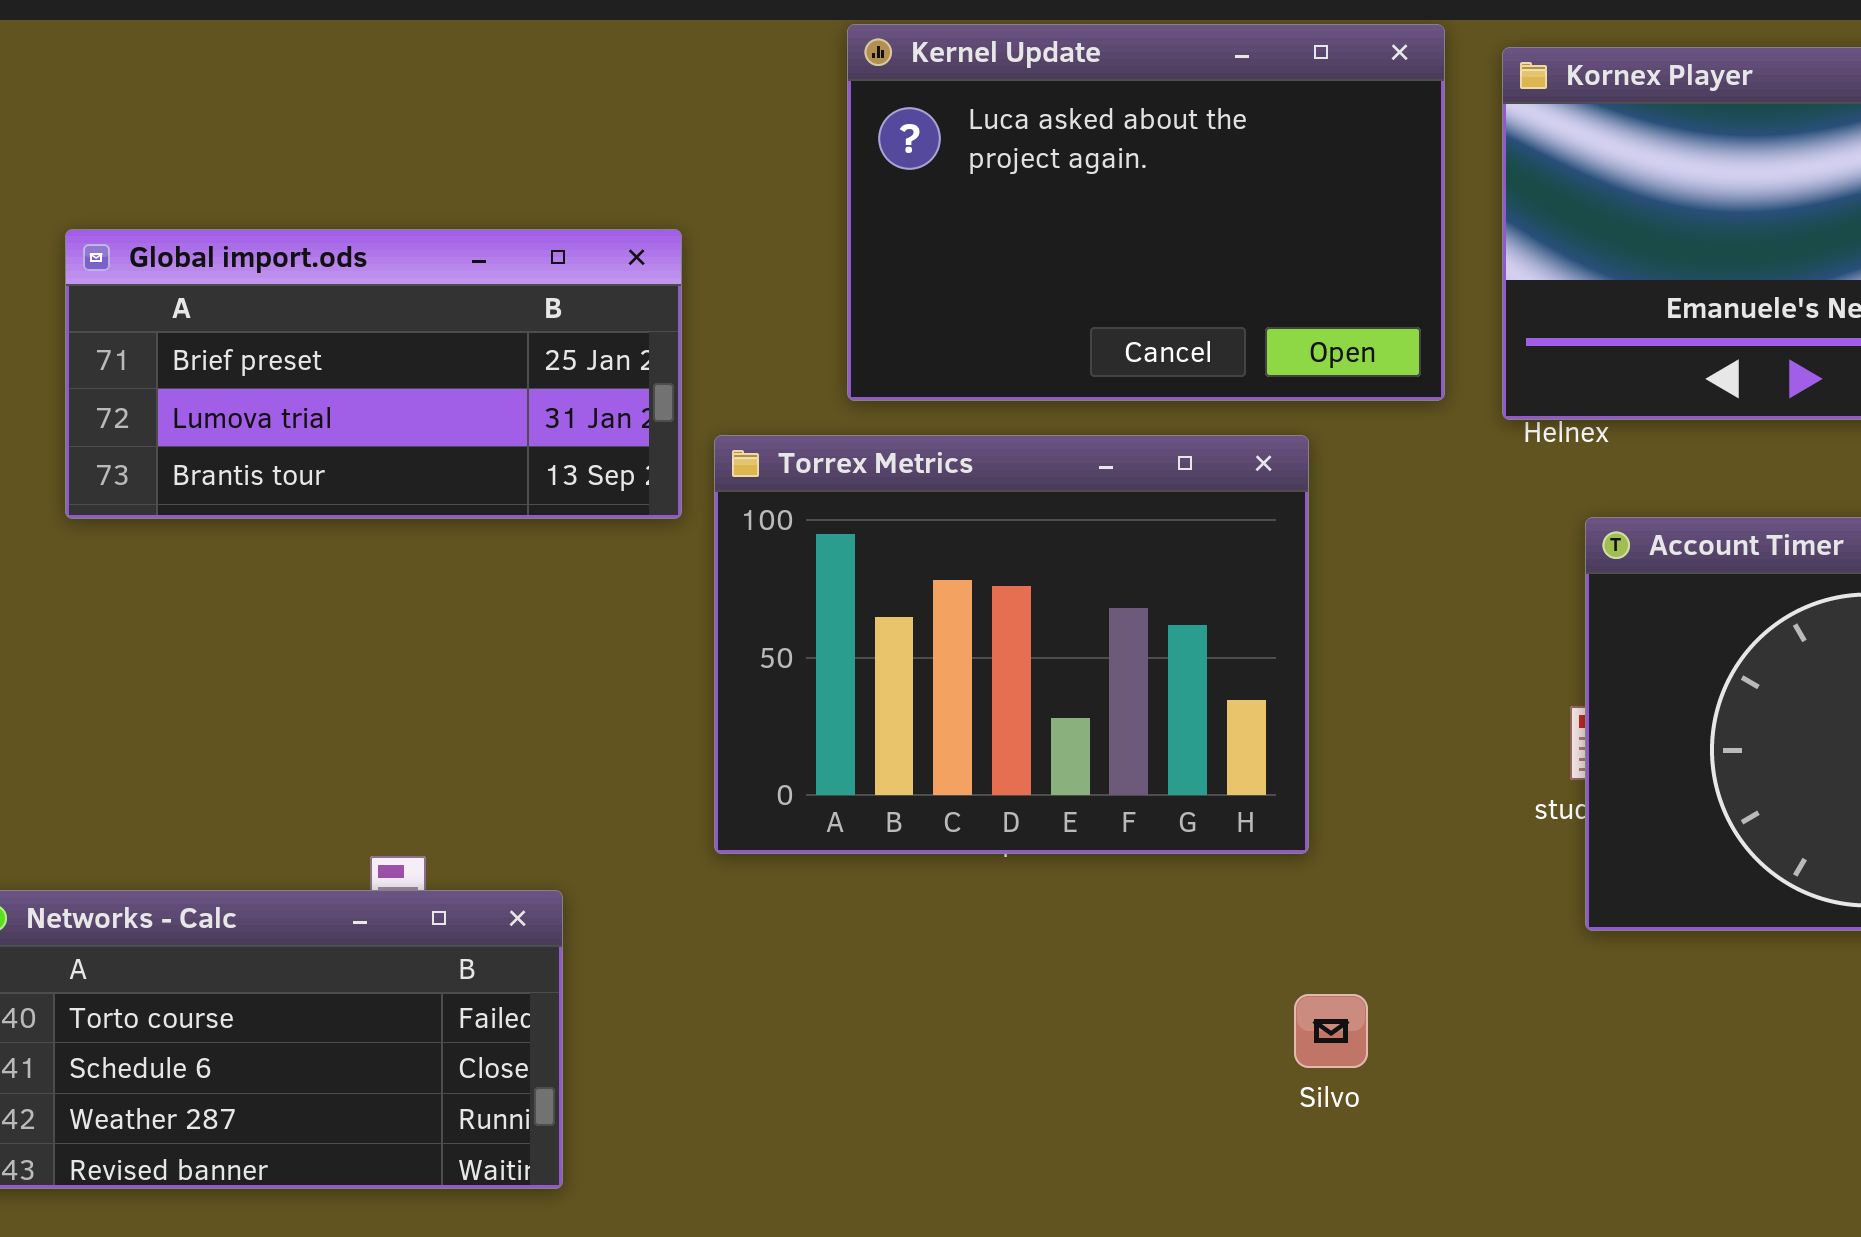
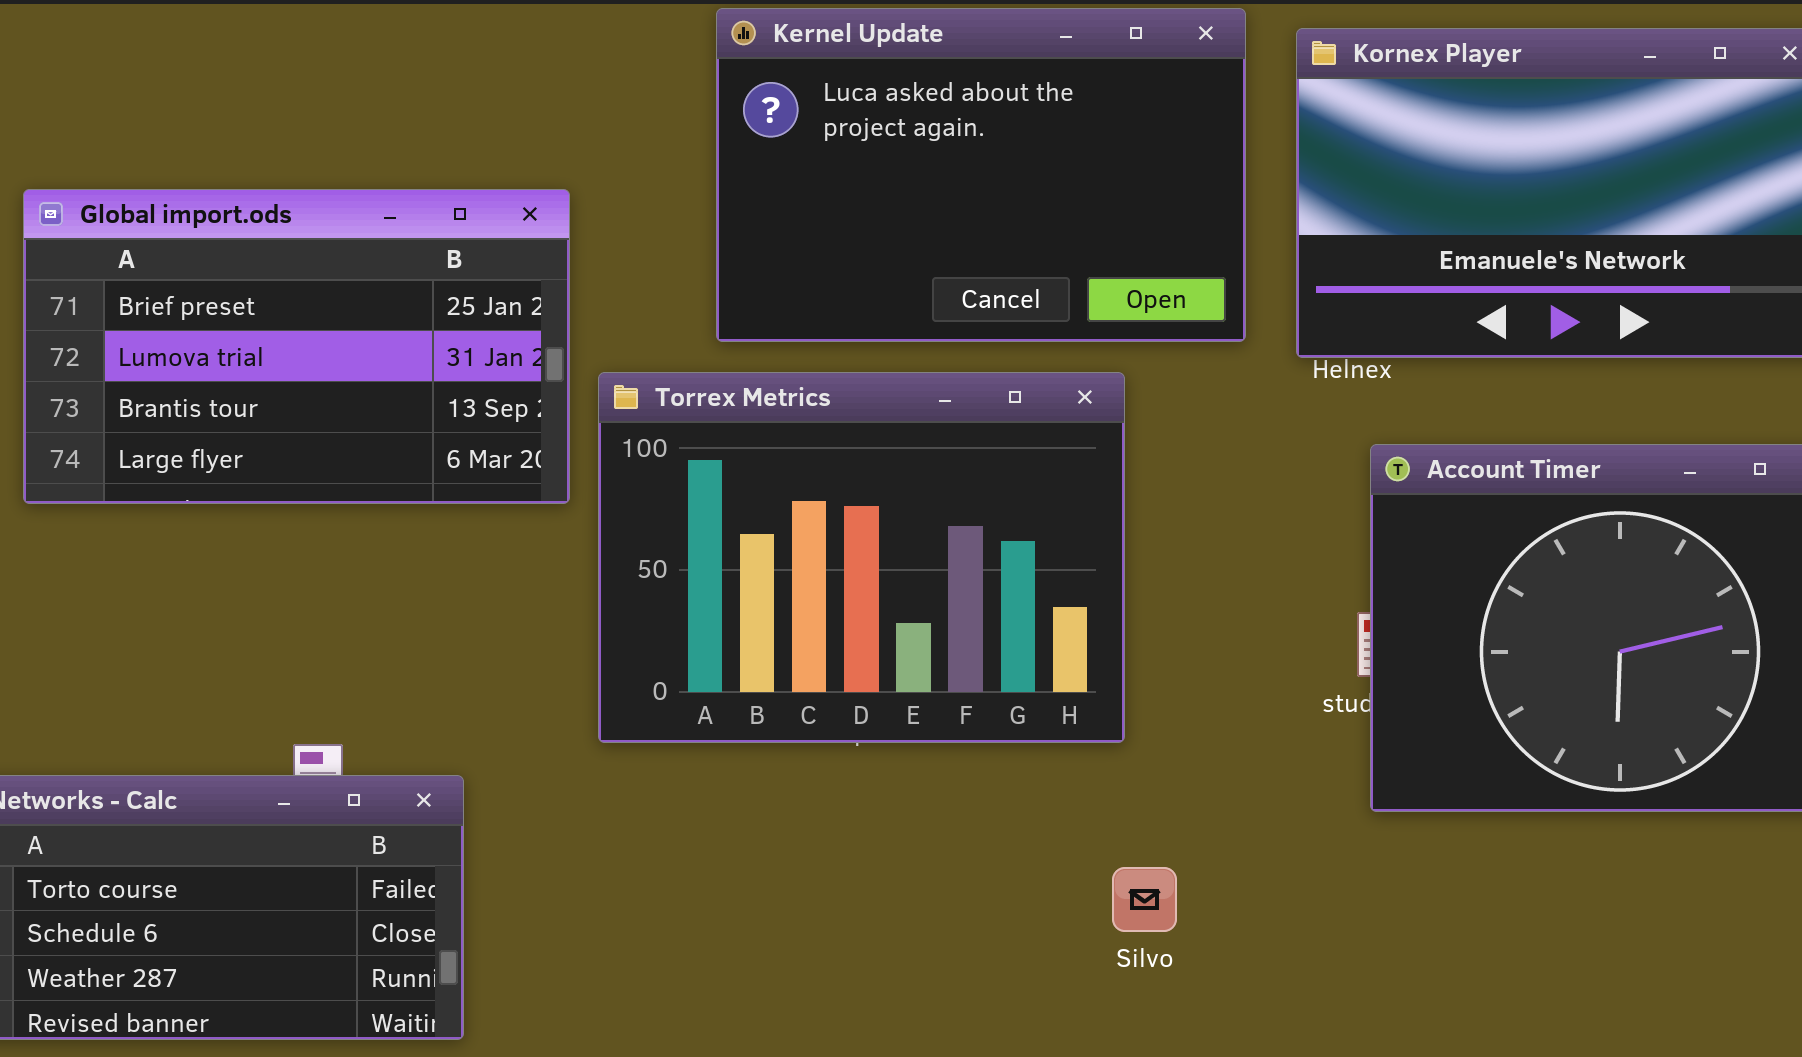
Global import.ods: [65,229,682,519] -> [23,189,570,504], resized

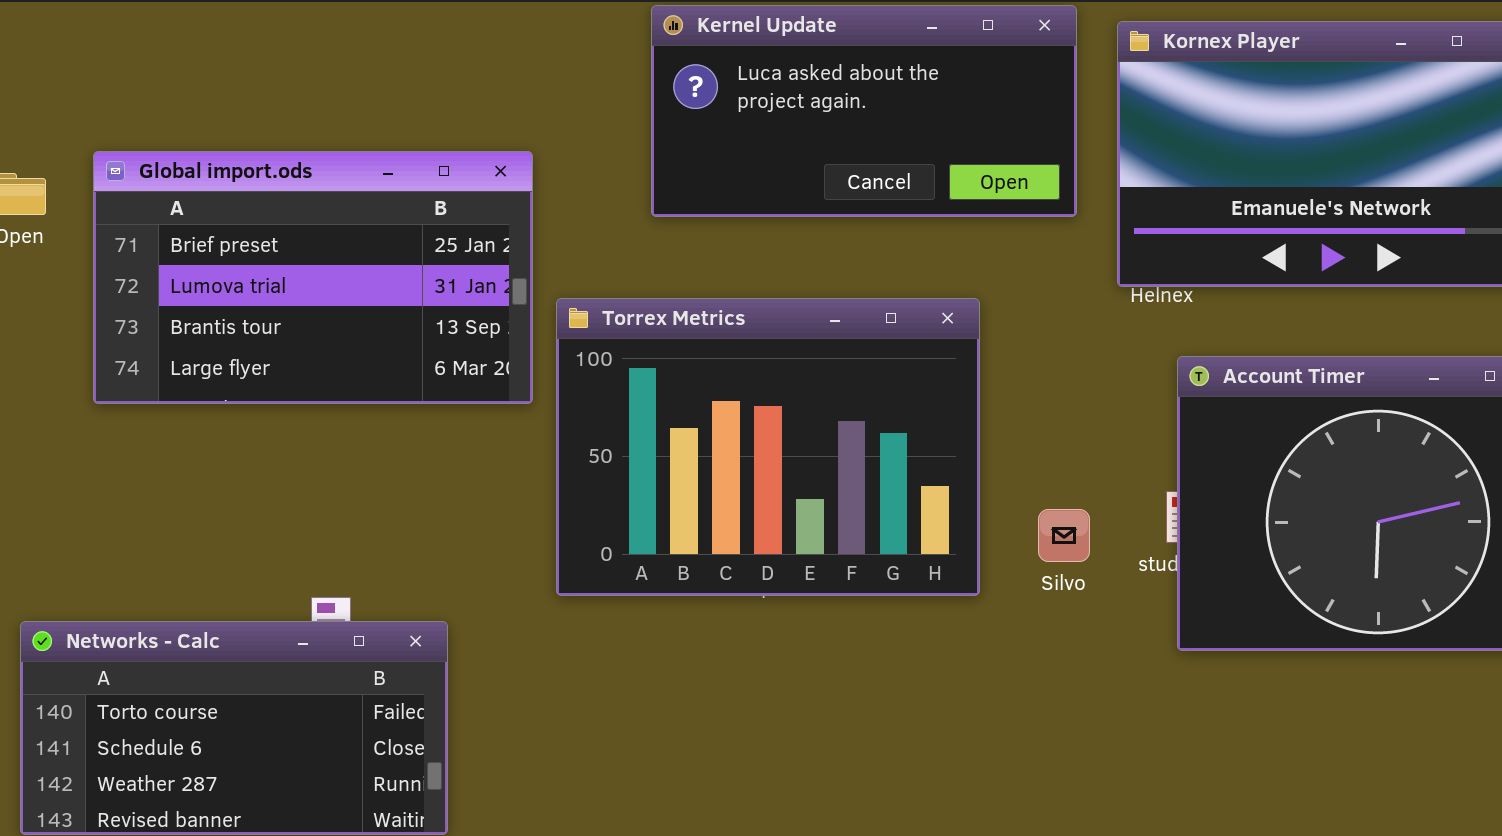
Kernel Update: [716,8,1246,342] -> [651,5,1077,217], resized
Silvo: [1112,867,1177,932] -> [1038,509,1090,562], moved

